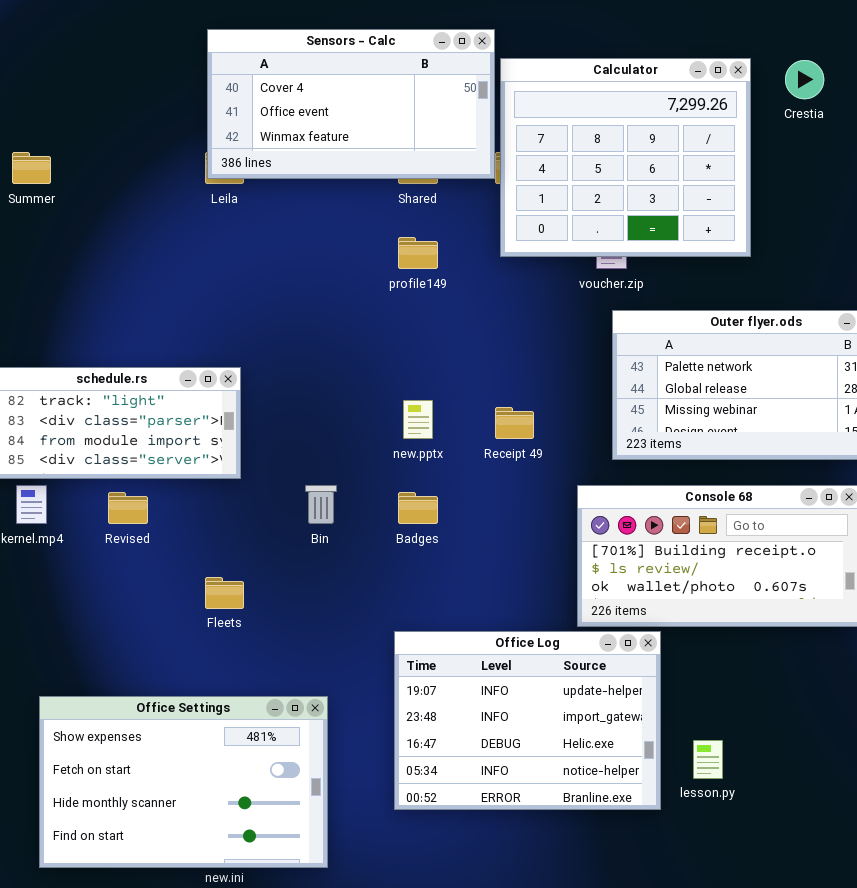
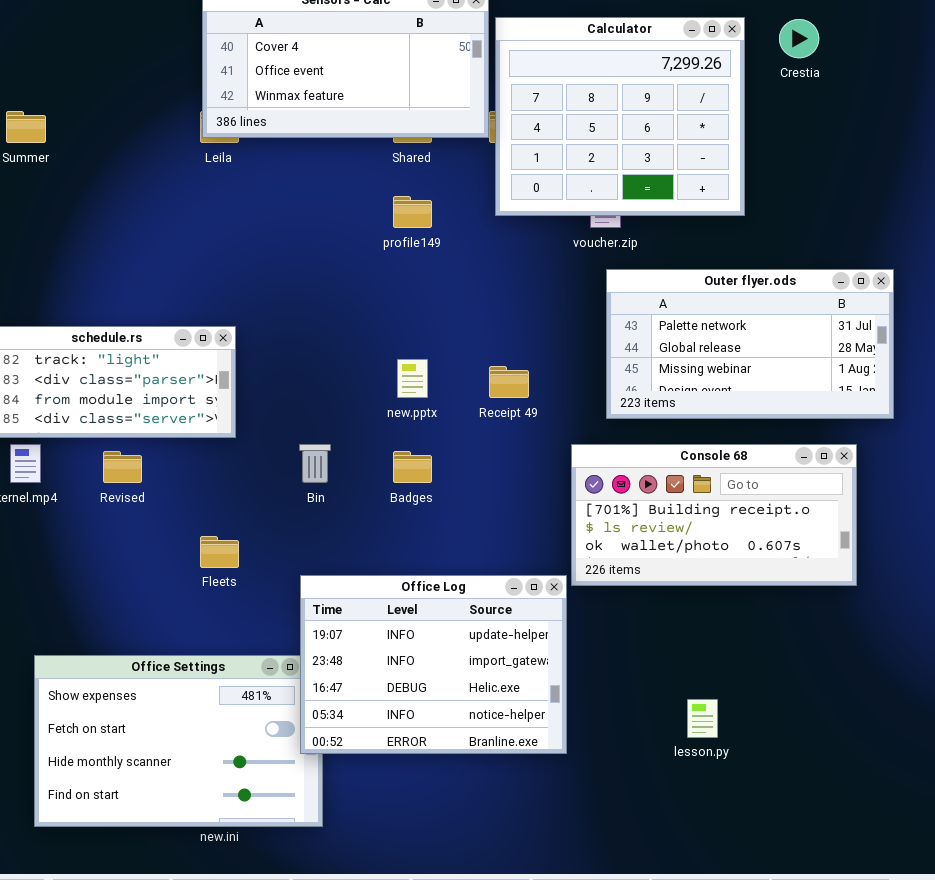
Office Log: [394,631,661,810] -> [300,575,567,754], moved

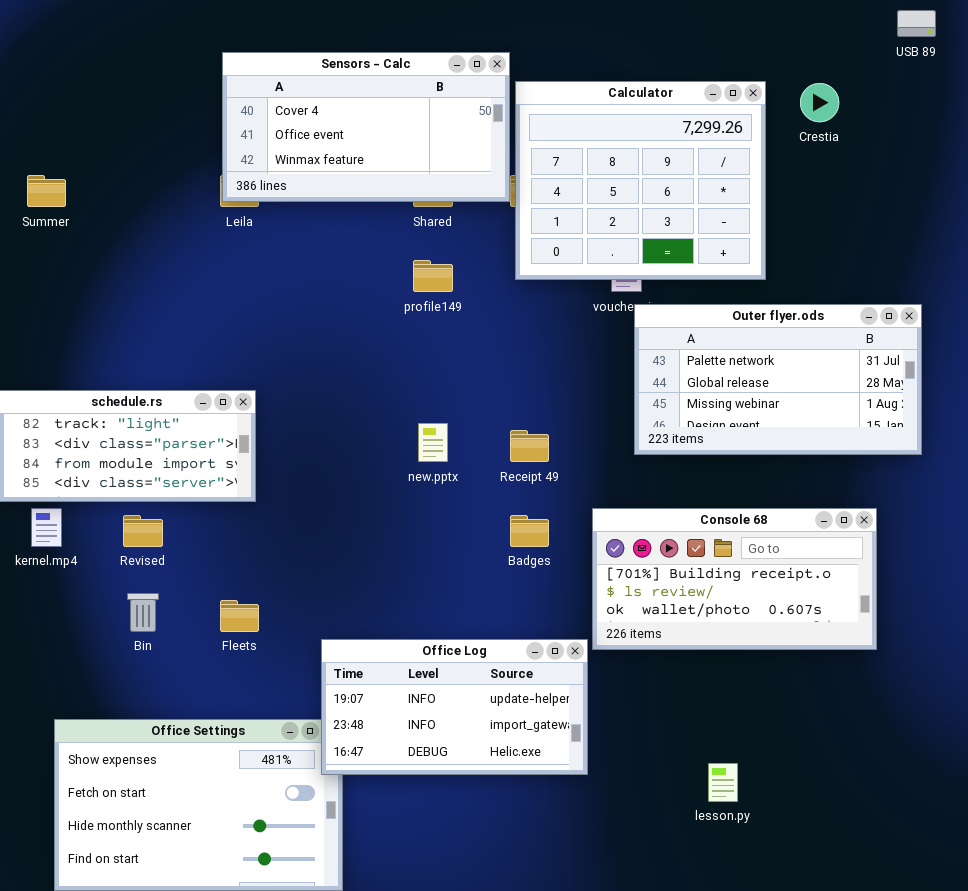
Outer flyer.ods: [606,269,894,419] -> [634,304,922,455], moved
Bin: [299,444,331,483] -> [127,593,159,632], moved
Badges: [393,451,432,483] -> [510,515,549,547], moved
Office Log: [300,575,567,754] -> [321,639,588,775], resized

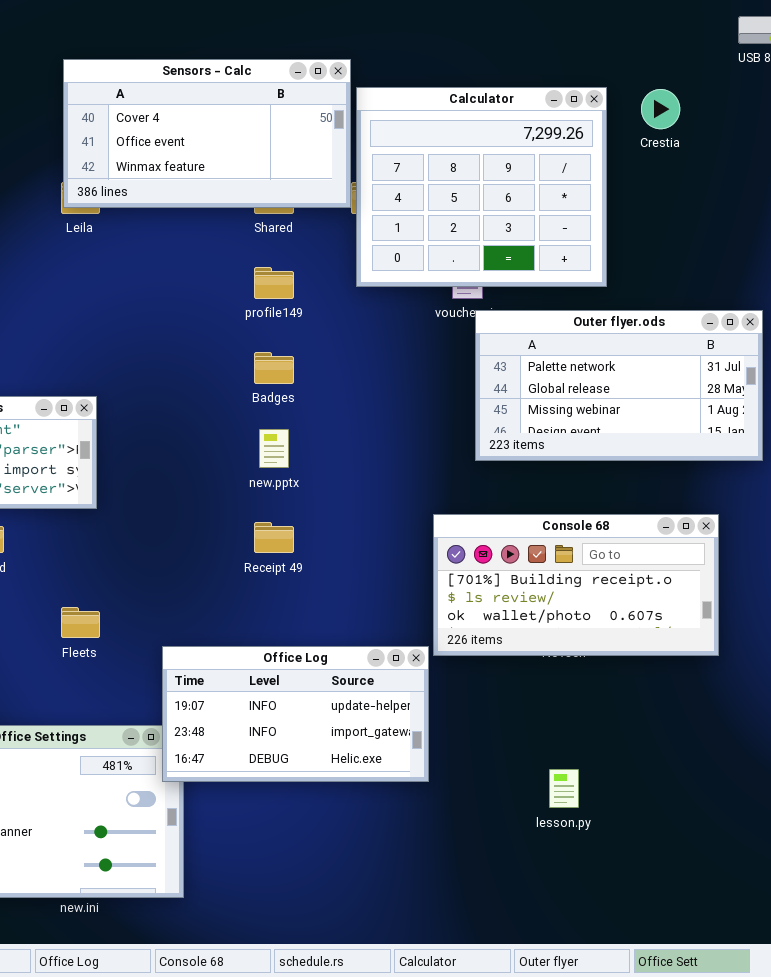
Receipt 49: [510,430,549,462] -> [254,522,294,553], moved
Badges: [510,515,549,547] -> [254,352,294,384], moved

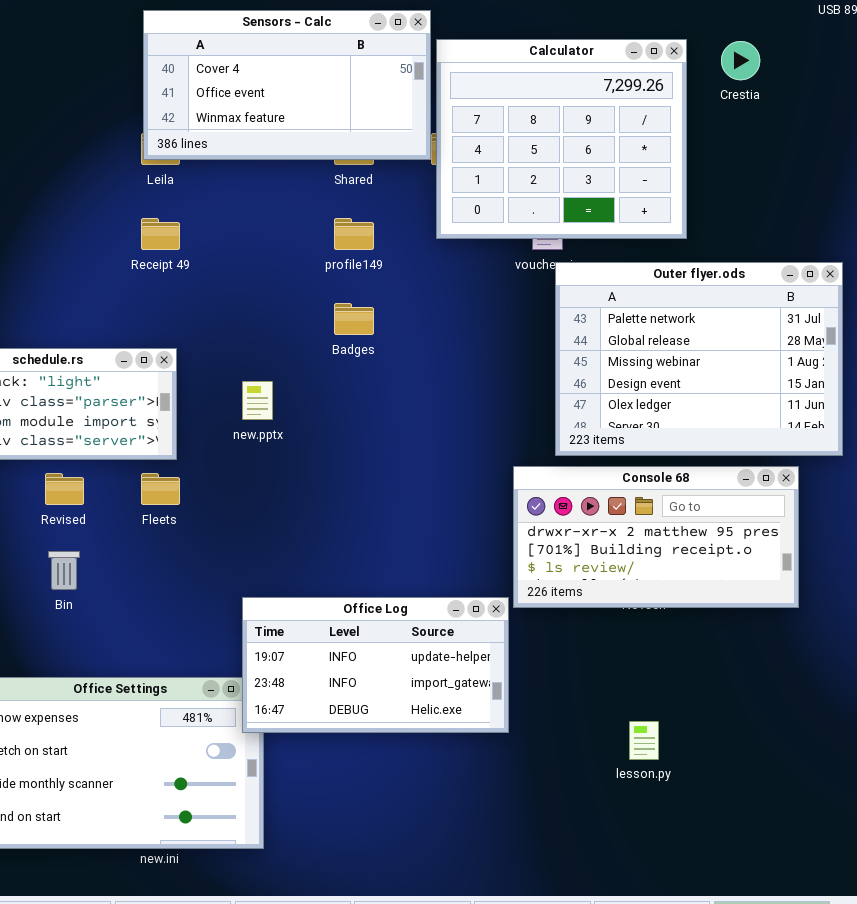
Outer flyer.ods: [475,310,763,461] -> [555,262,843,456], resized
new.pptx: [259,429,289,468] -> [242,381,273,420], moved
Console 68: [433,514,719,656] -> [513,466,799,608], scrolled up 1 row
Receipt 49: [254,522,294,553] -> [141,218,180,250], moved
Fleets: [61,607,100,638] -> [141,473,180,505], moved

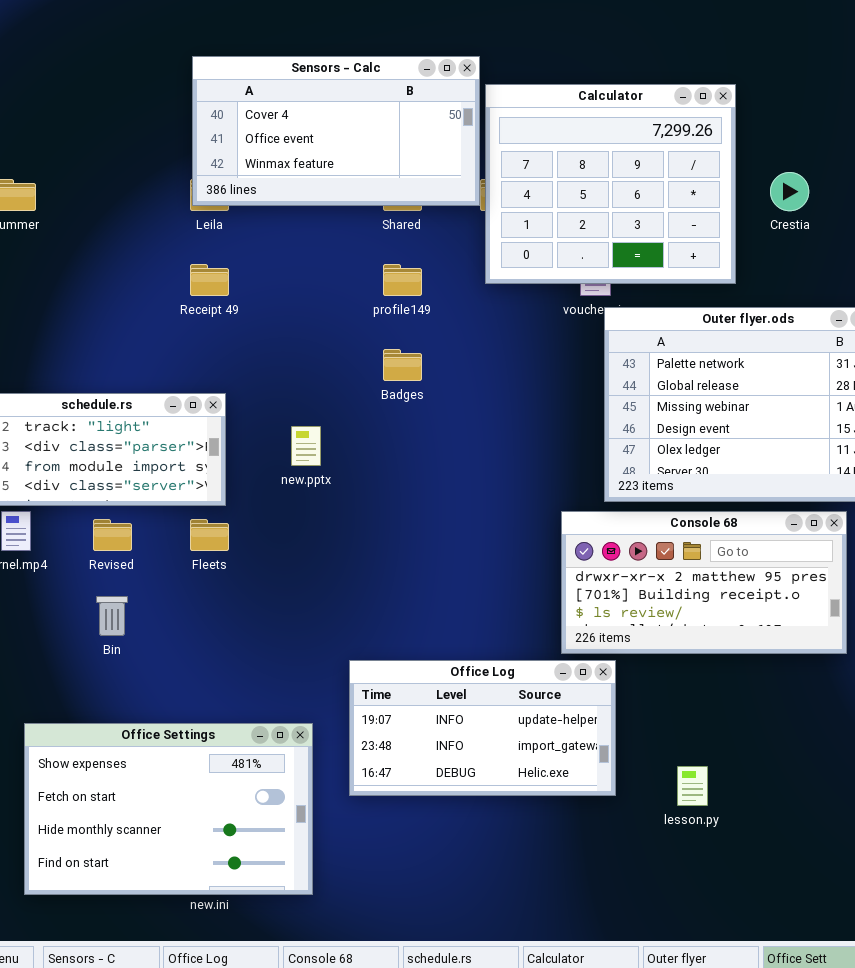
Crestia: [721,41,760,80] -> [770,172,809,211], moved
Office Log: [242,597,509,733] -> [349,660,616,796], moved

